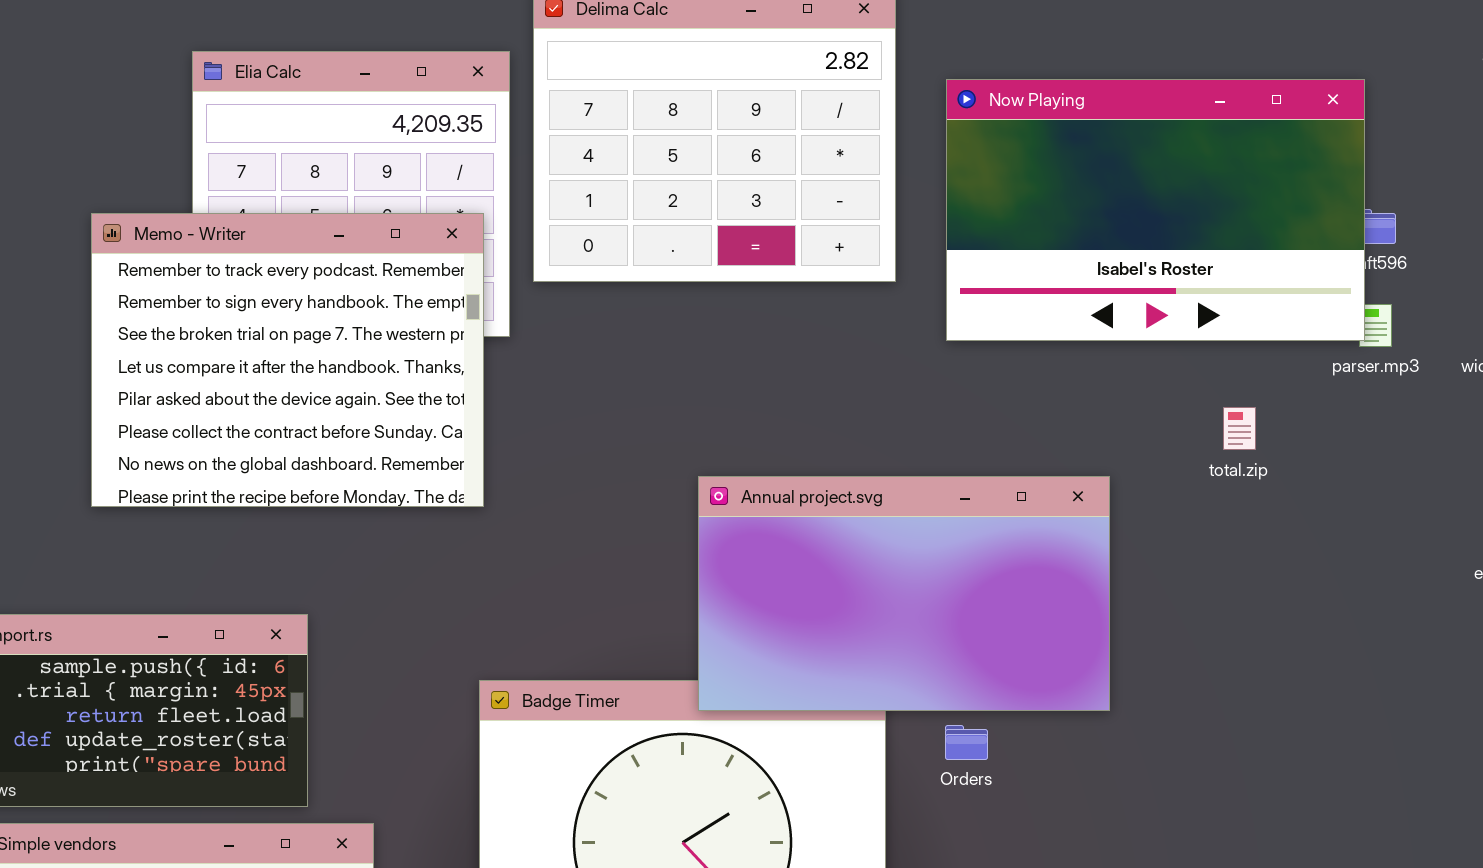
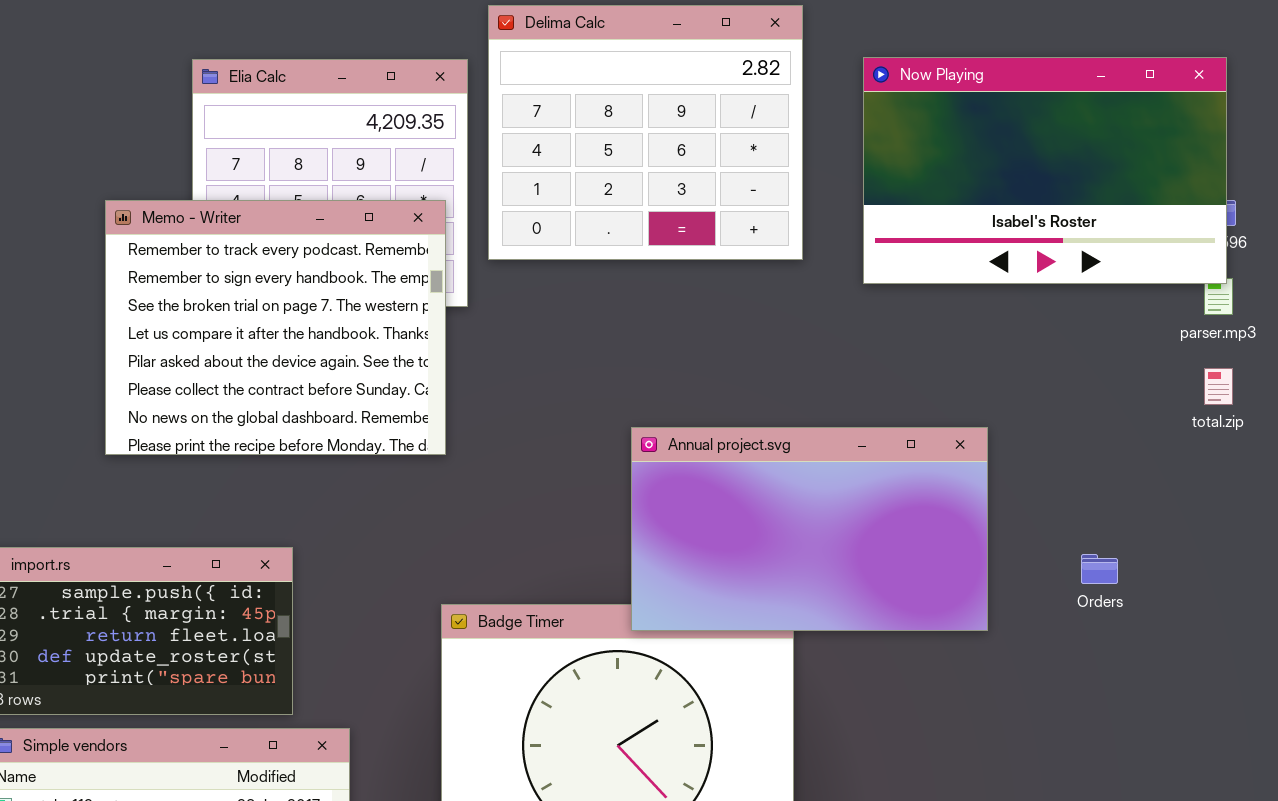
Now Playing: [946,79,1365,341] -> [863,57,1227,284], moved
total.zip: [1223,407,1256,450] -> [1204,368,1233,405], moved
Orders: [945,725,988,760] -> [1081,554,1118,584], moved

